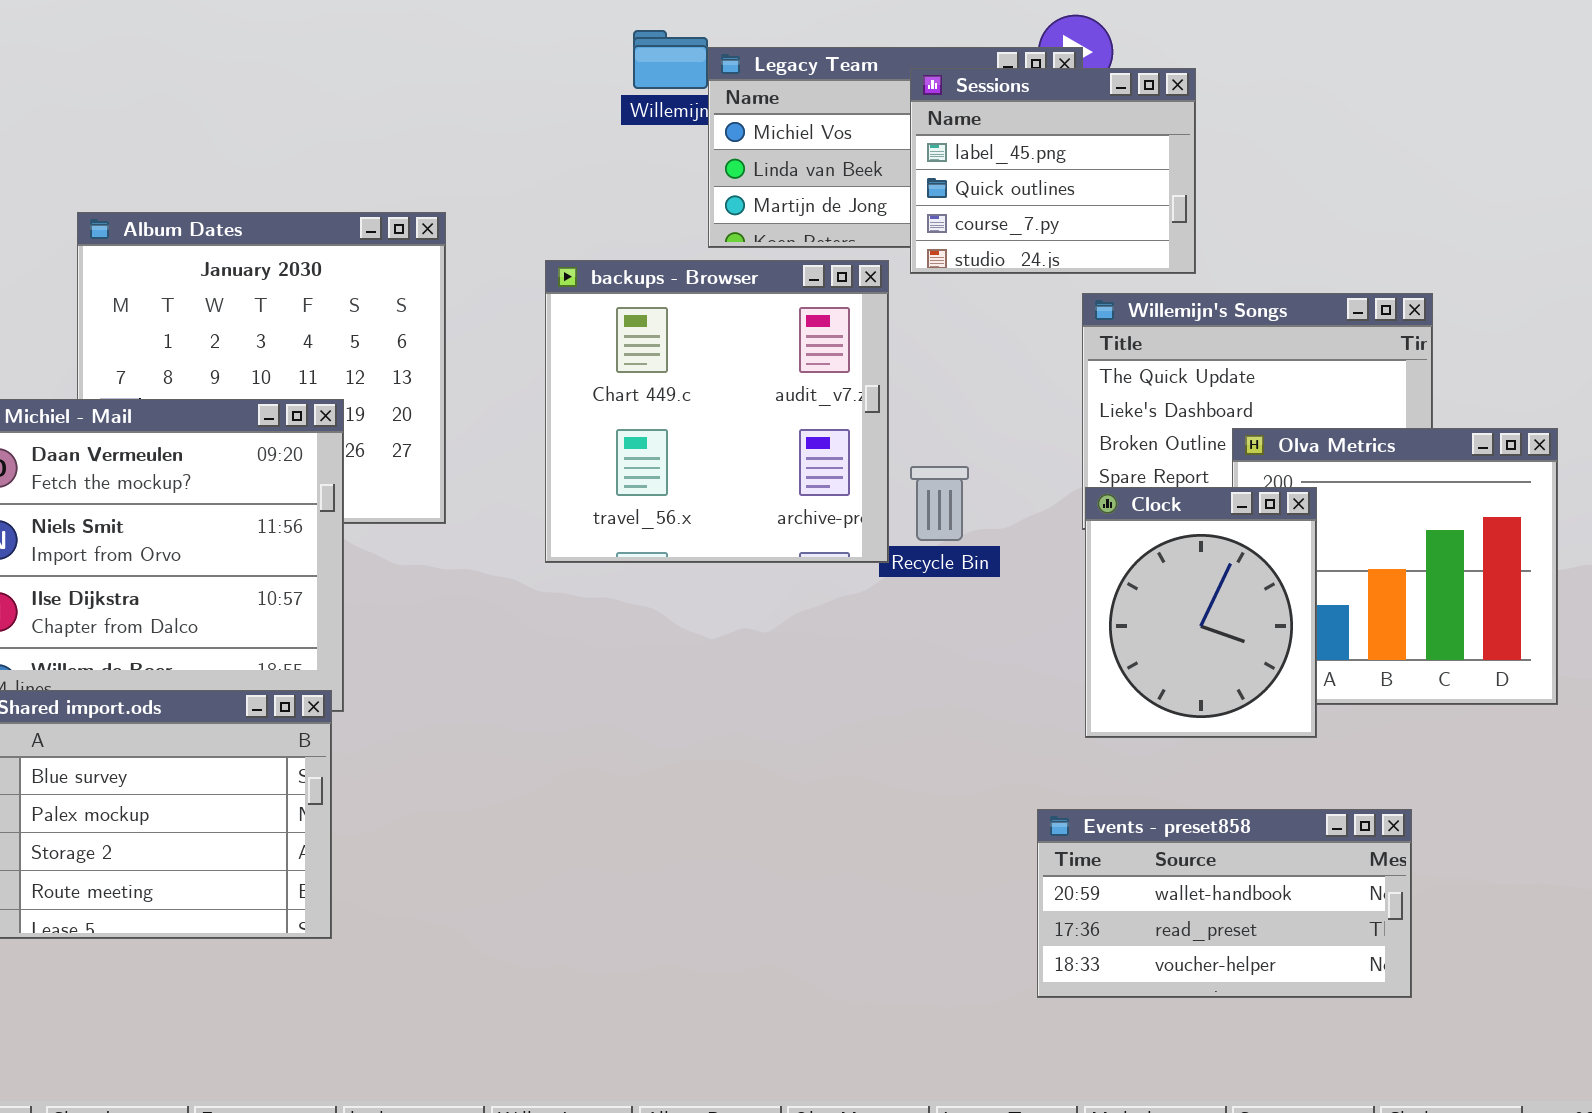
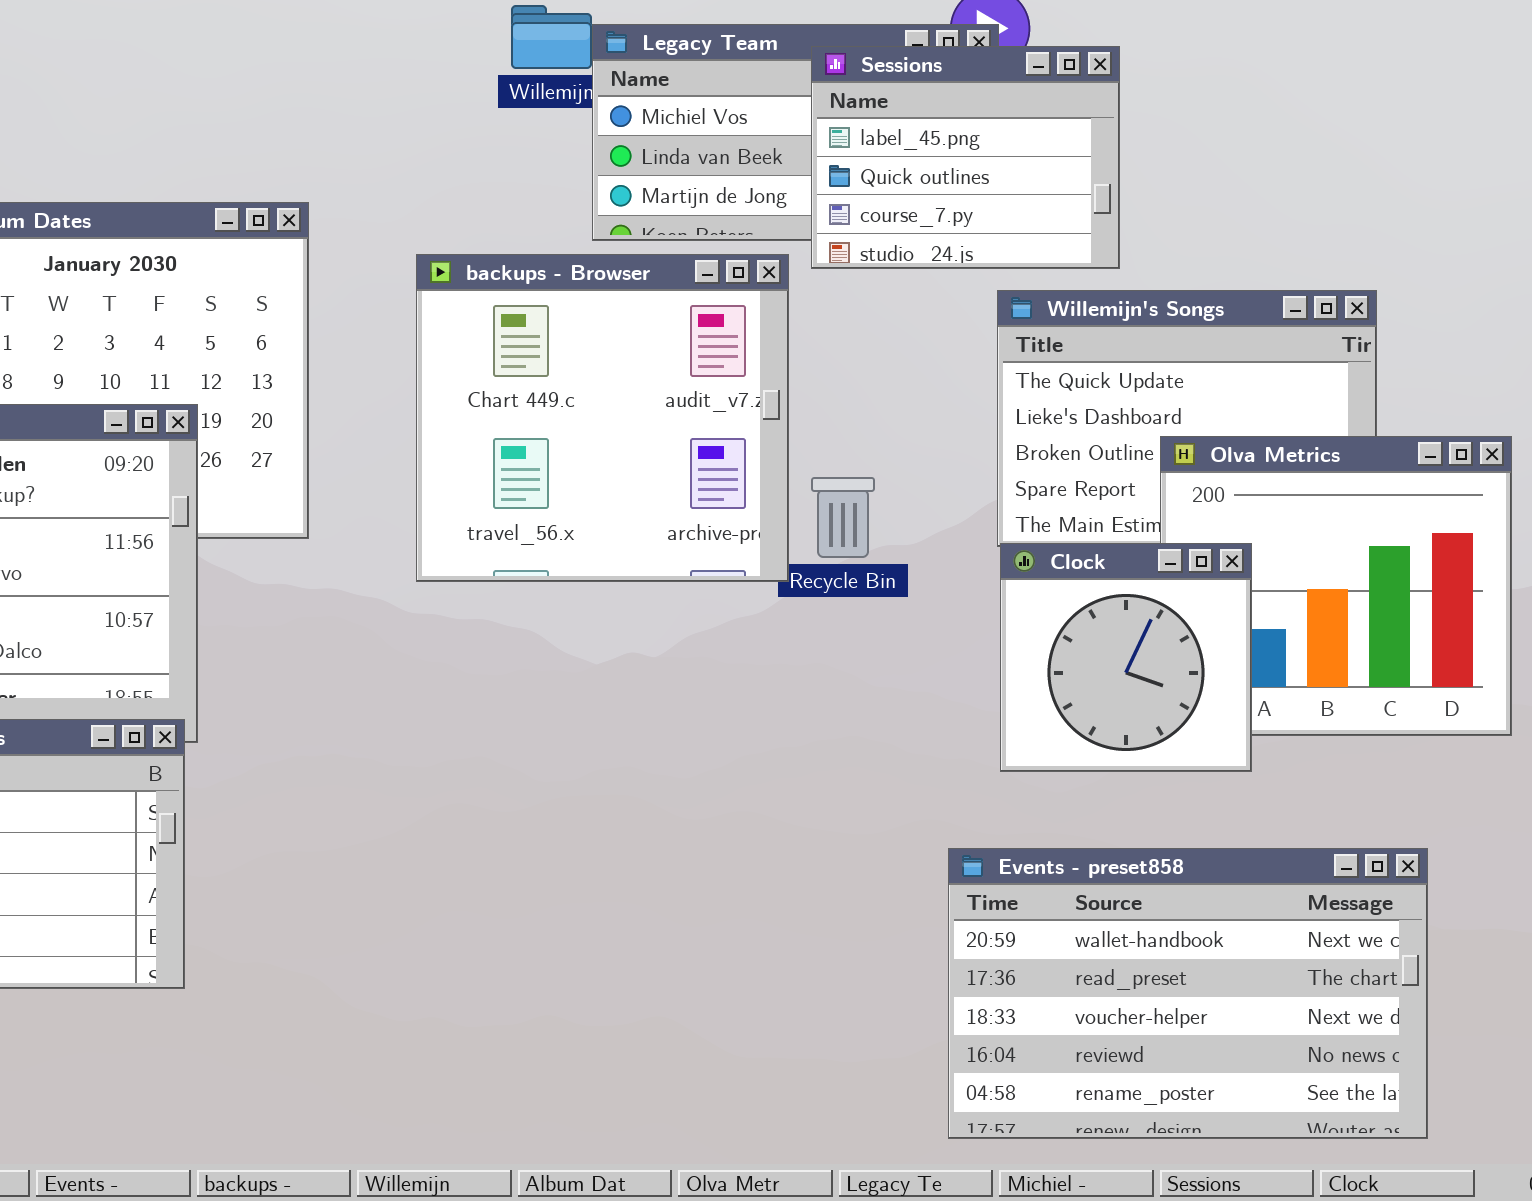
Clock: [1085,487,1317,738] -> [1000,543,1252,772], resized
Events - preset858: [1037,809,1412,998] -> [948,848,1428,1139], resized

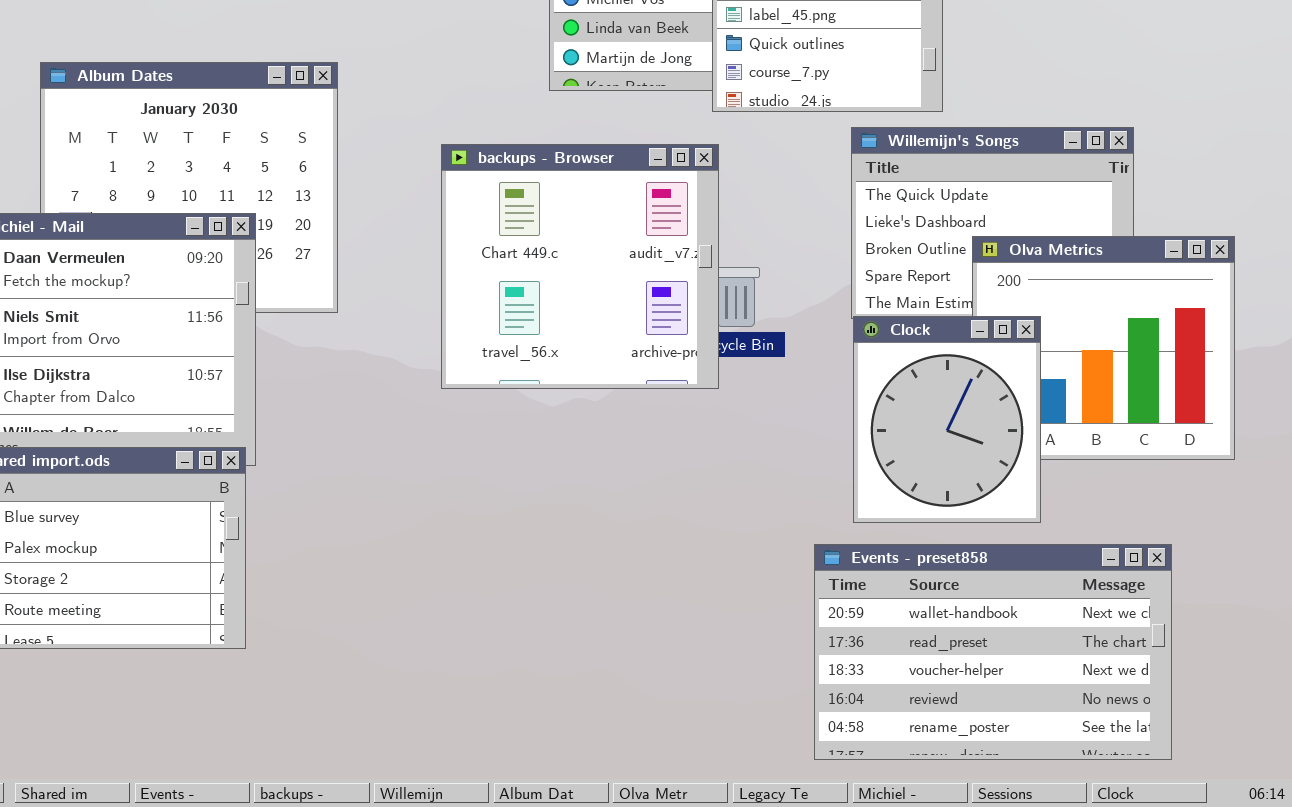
backups - Browser: [416,254,789,582] -> [441,144,719,389], moved
Clock: [1000,543,1252,772] -> [853,316,1041,523], resized

